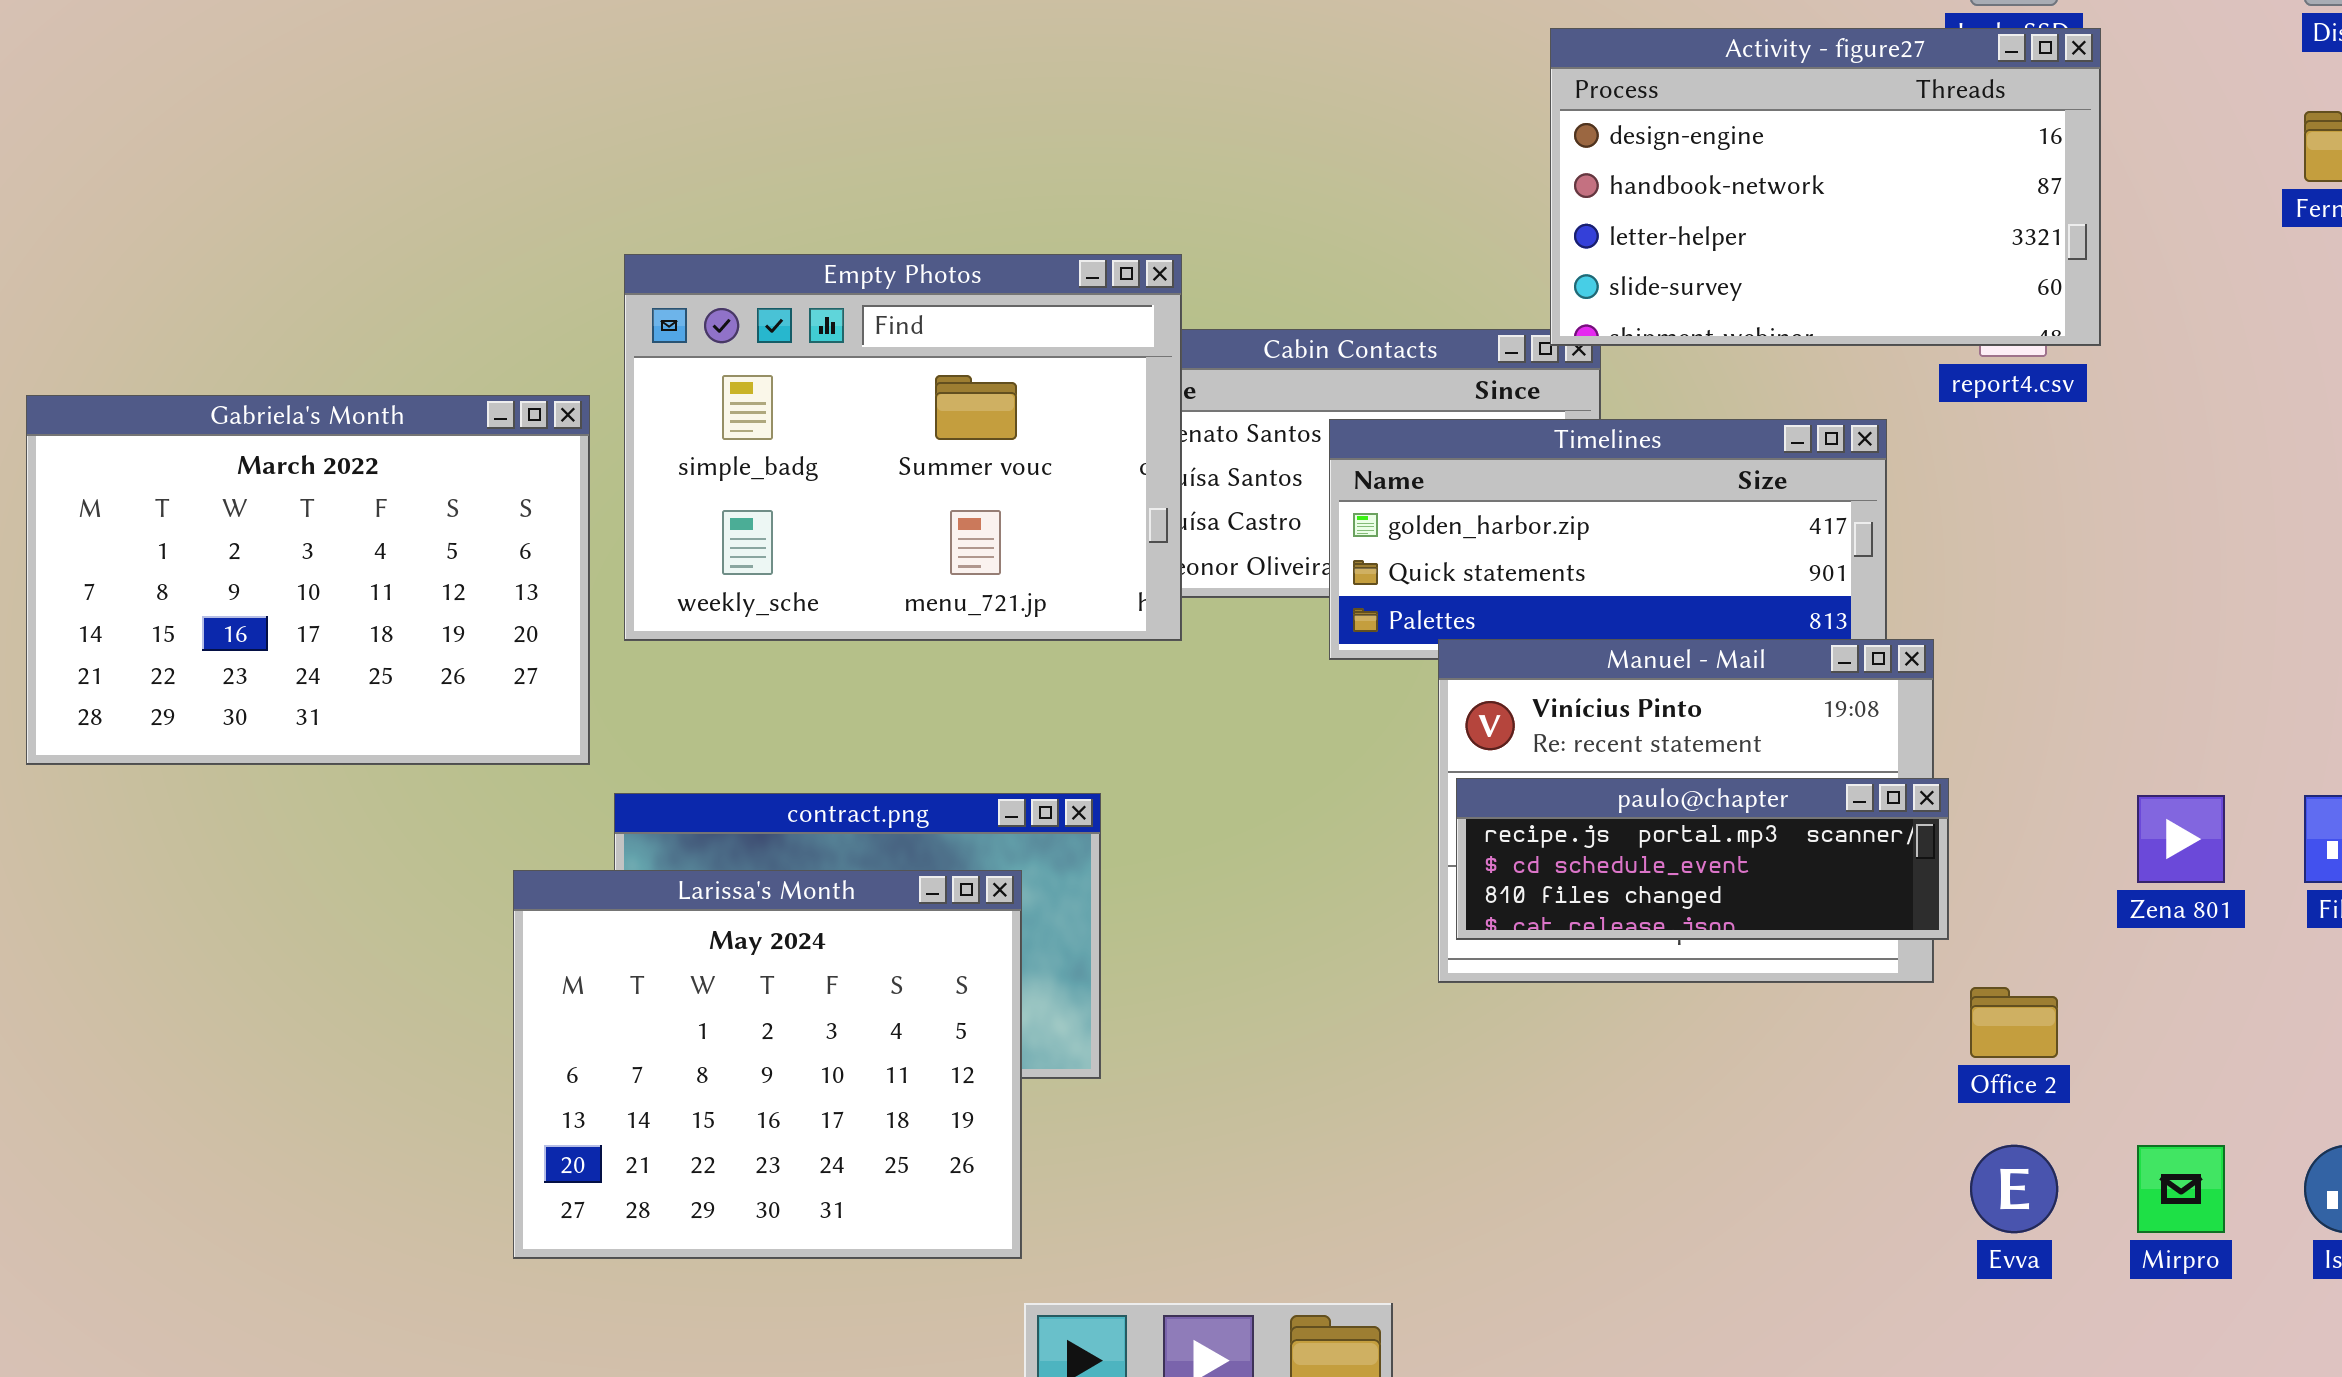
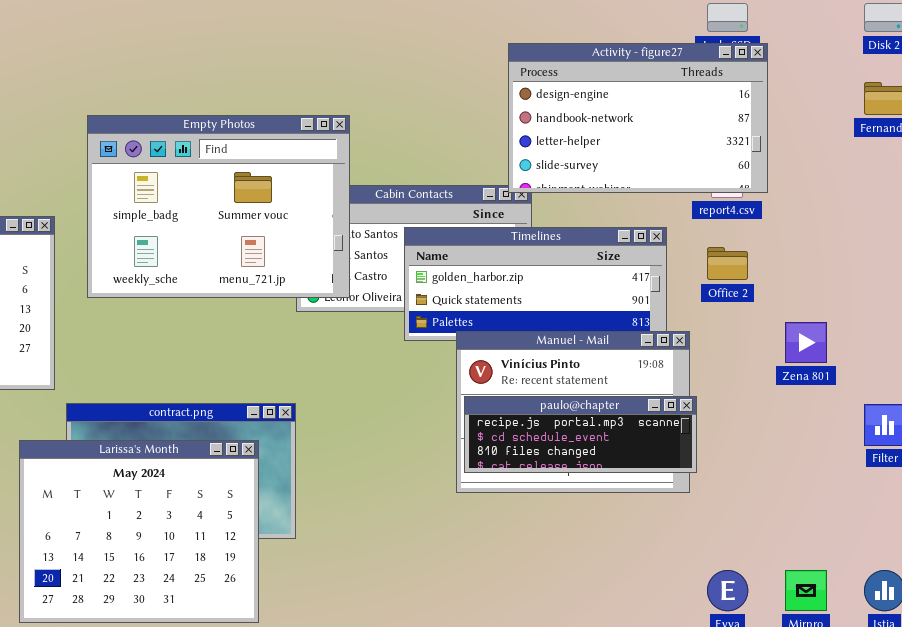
Empty Photos: [624,254,1182,641] -> [87,115,350,298], moved
Zena 801: [2137,795,2225,883] -> [785,322,827,363], moved
Office 2: [1970,987,2058,1058] -> [707,247,748,280], moved

